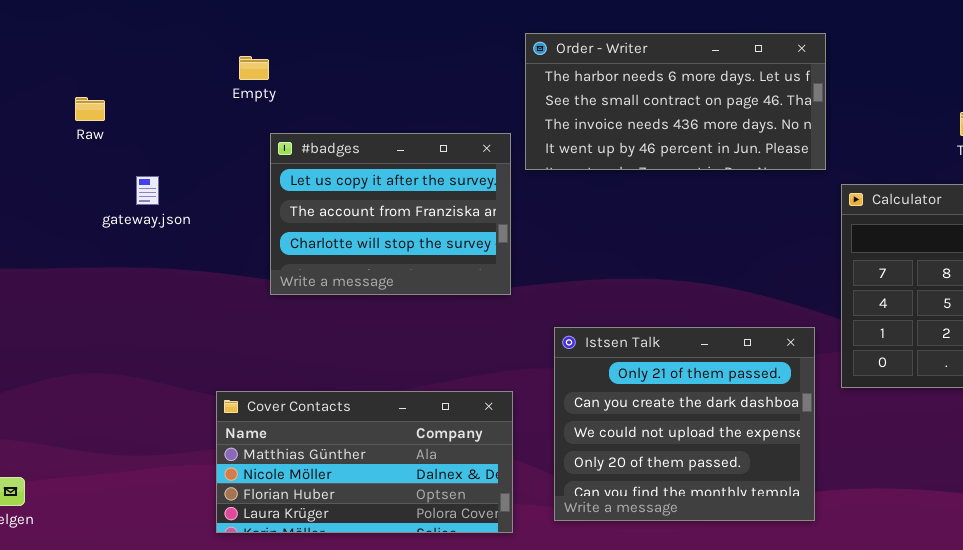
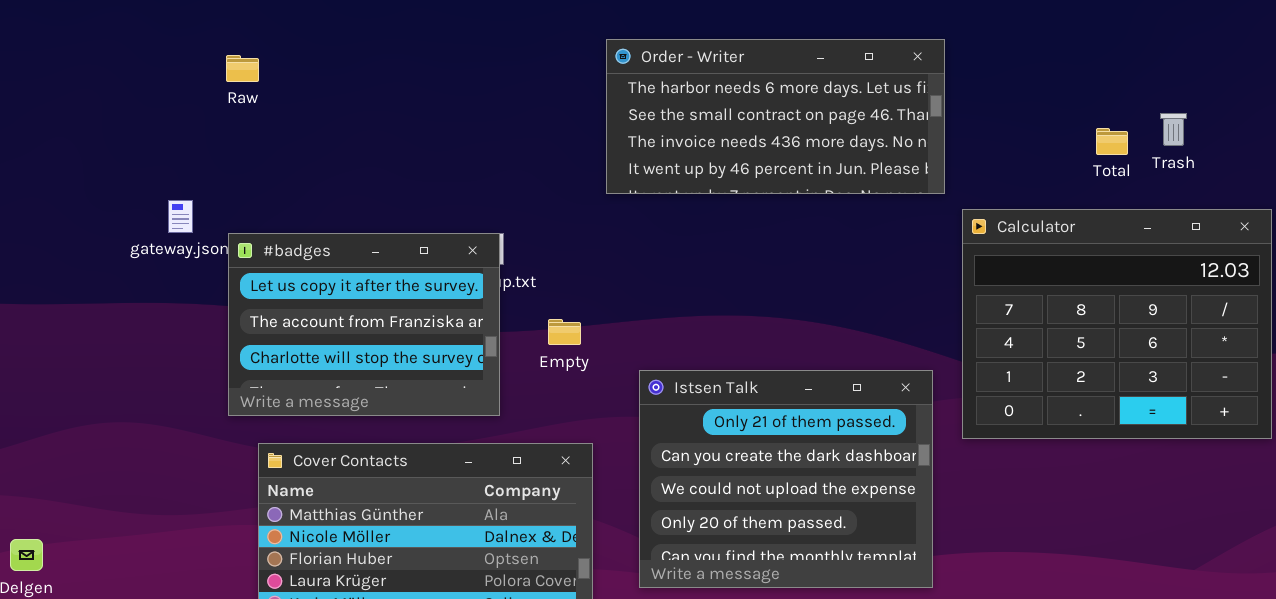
Empty: [239,56,269,80] -> [548,319,581,345], moved
Raw: [75,97,105,121] -> [226,55,259,82], moved
#badges: [270,133,511,295] -> [228,233,500,416], moved

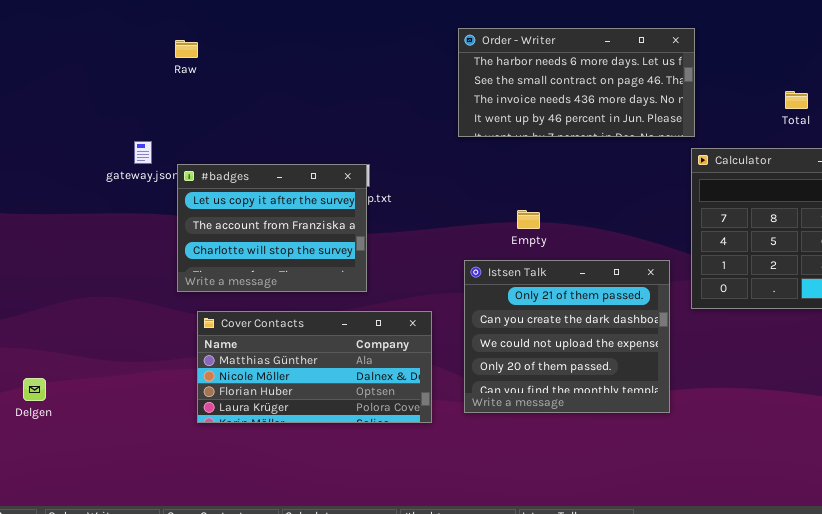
Order - Writer: [606,39,945,194] -> [458,28,695,137], moved
Empty: [548,319,581,345] -> [517,210,540,229], moved

